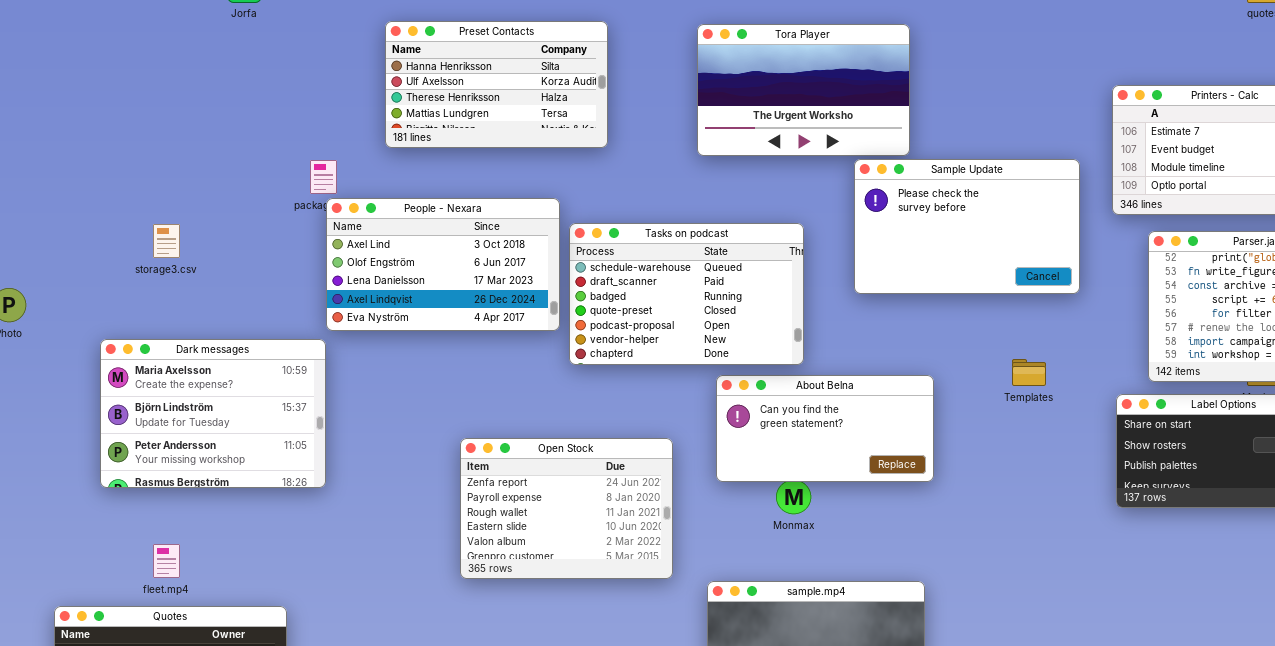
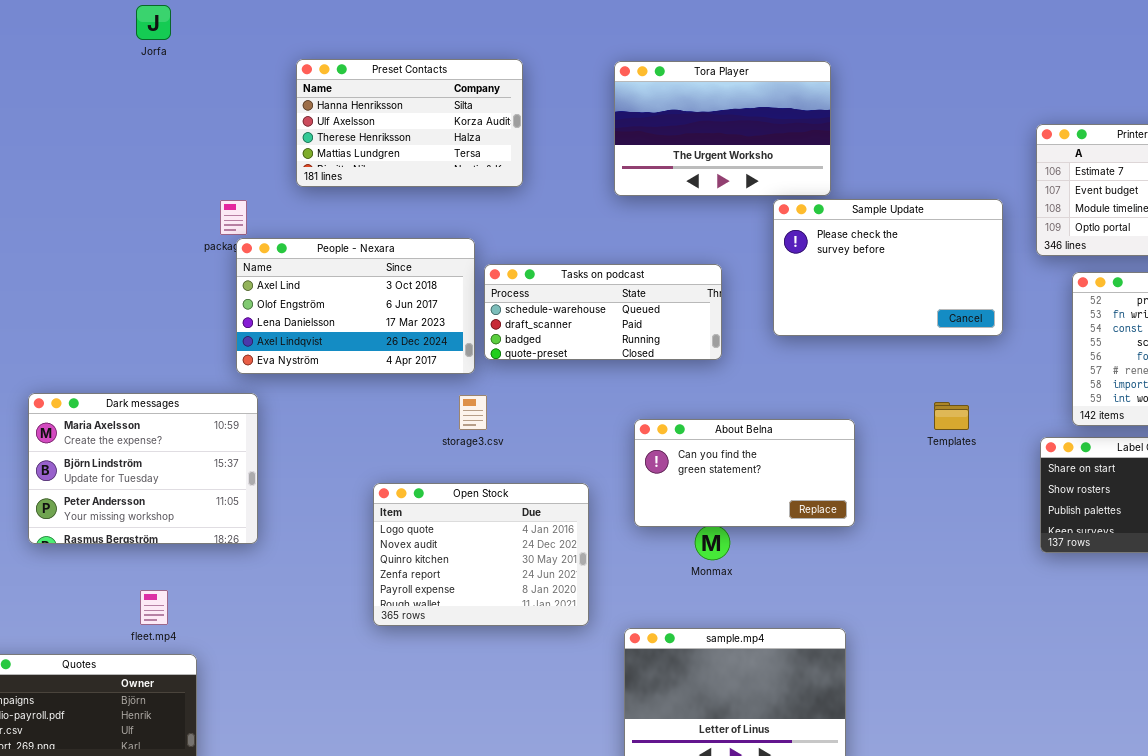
Tasks on podcast: [569,223,804,365] -> [484,264,722,360], resized
storage3.csv: [153,224,180,258] -> [459,395,487,430], moved
Dark messages: [100,339,326,488] -> [28,393,258,544], moved
Open Stock: [460,438,673,579] -> [373,483,589,626], scrolled up 3 rows
fleet.mp4: [153,544,180,578] -> [140,590,168,625], moved

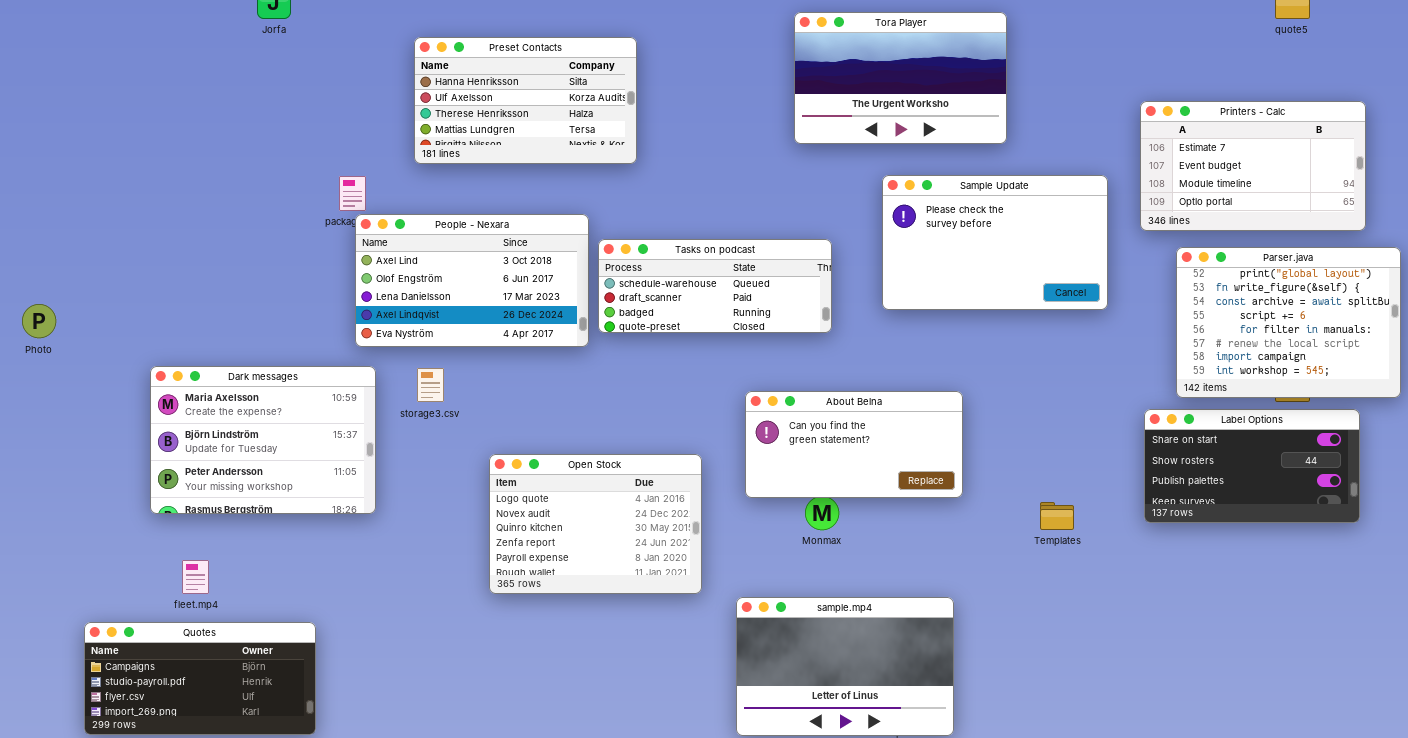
Tora Player: [614,61,831,196] -> [794,12,1007,144], moved
storage3.csv: [459,395,487,430] -> [417,368,444,402], moved
Templates: [934,402,969,430] -> [1040,502,1074,530], moved
fleet.mp4: [140,590,168,625] -> [182,560,209,594], moved

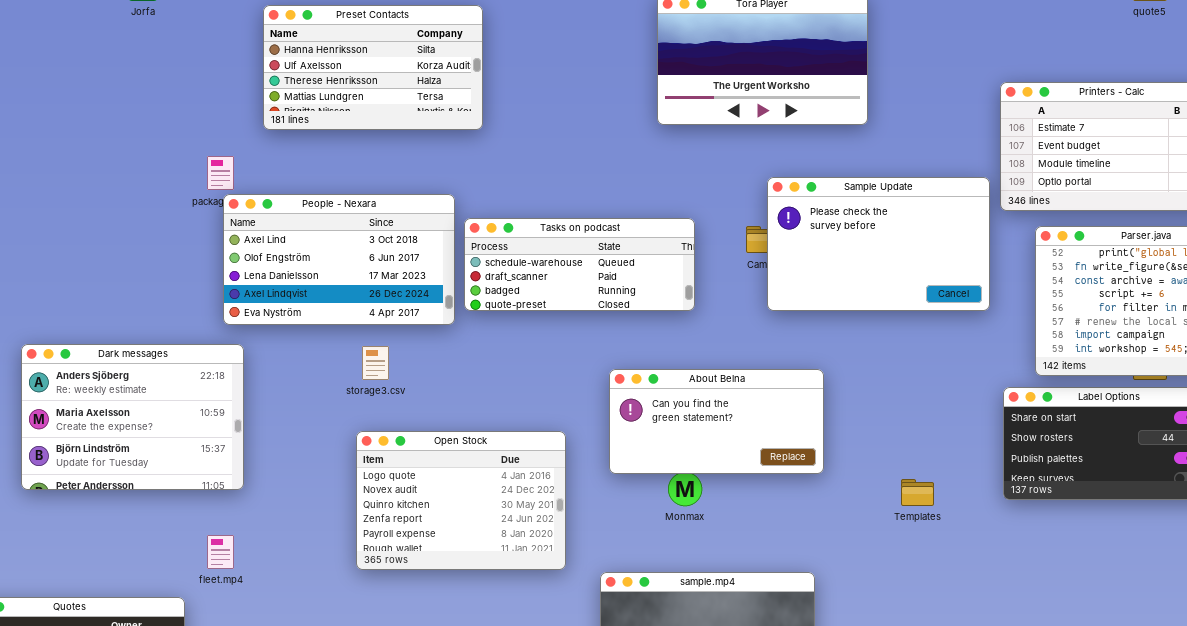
Preset Contacts: [414,37,637,164] -> [263,5,483,130], moved
Sample Update: [882,175,1108,310] -> [767,177,990,311], moved
Dark messages: [150,366,376,514] -> [21,344,244,490], scrolled up 1 row
storage3.csv: [417,368,444,402] -> [362,346,389,380], moved
fleet.mp4: [182,560,209,594] -> [207,535,234,569], moved

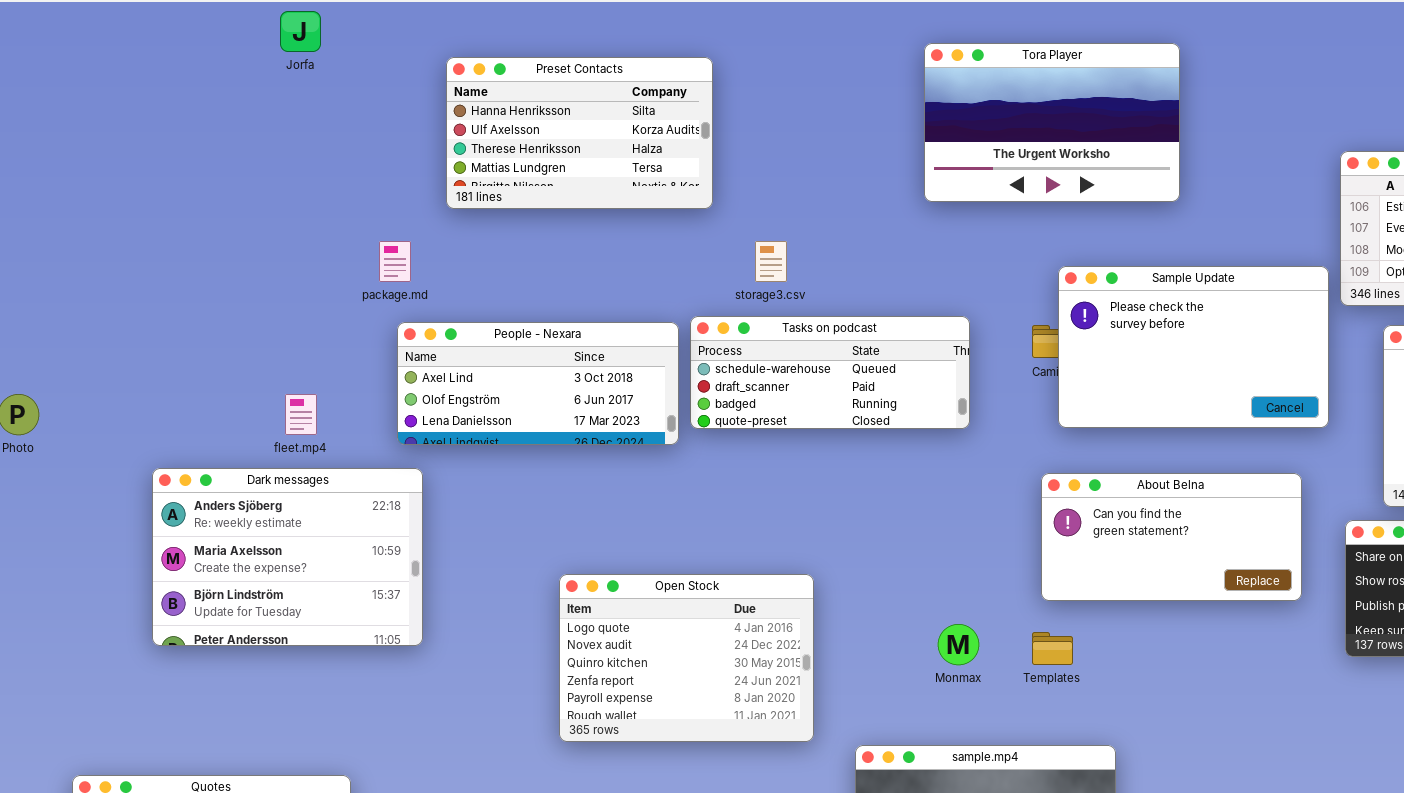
People - Nexara: [223,194,455,325] -> [397,322,679,445], resized
storage3.csv: [362,346,389,380] -> [755,241,787,282], moved
About Belna: [609,369,824,474] -> [1041,473,1302,601], moved
Templates: [901,479,934,506] -> [1032,632,1073,665], moved
fleet.mp4: [207,535,234,569] -> [285,394,317,435], moved

